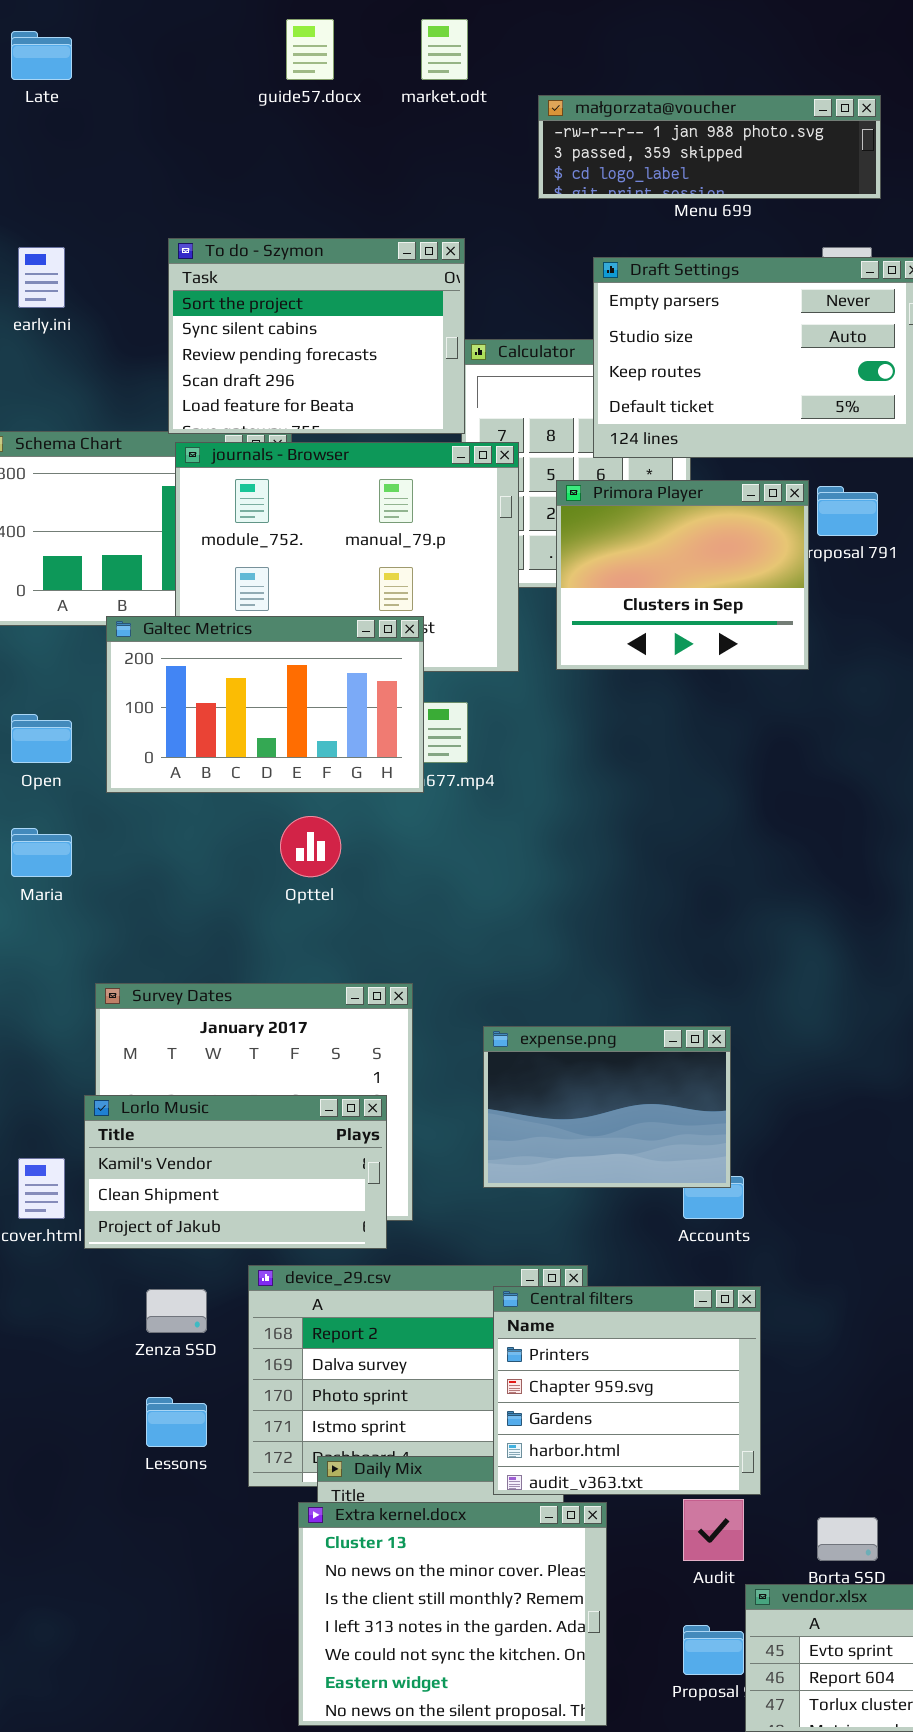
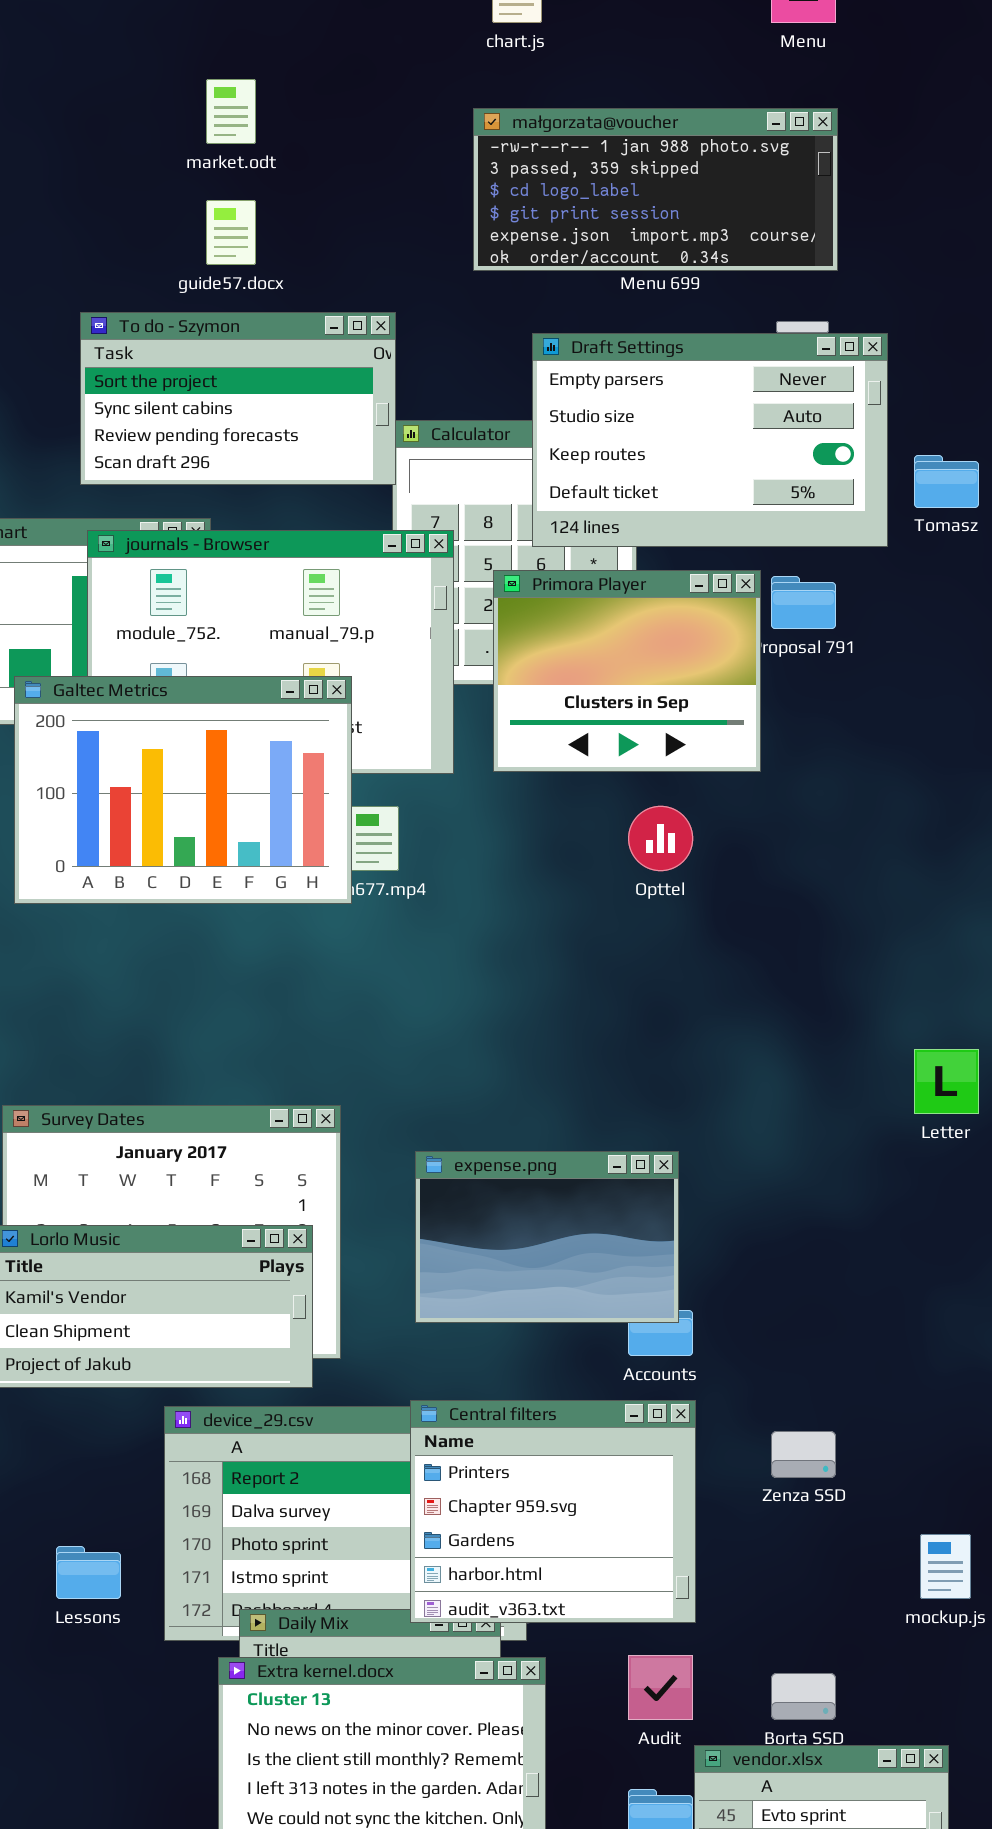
guide57.docx: [286,19,334,80] -> [206,200,256,265], moved
market.odt: [421,19,468,80] -> [206,79,256,144], moved
małgorzata@voucher: [538,95,881,199] -> [473,108,838,271], resized
To do - Szymon: [168,238,465,434] -> [80,312,396,485], resized
Galtec Metrics: [106,616,424,793] -> [14,676,352,904], resized
Opttel: [280,816,341,877] -> [628,806,693,871], moved
Central filters: [493,1286,761,1495] -> [410,1400,696,1623], moved
Zenza SSD: [146,1289,207,1333] -> [771,1431,836,1478], moved

